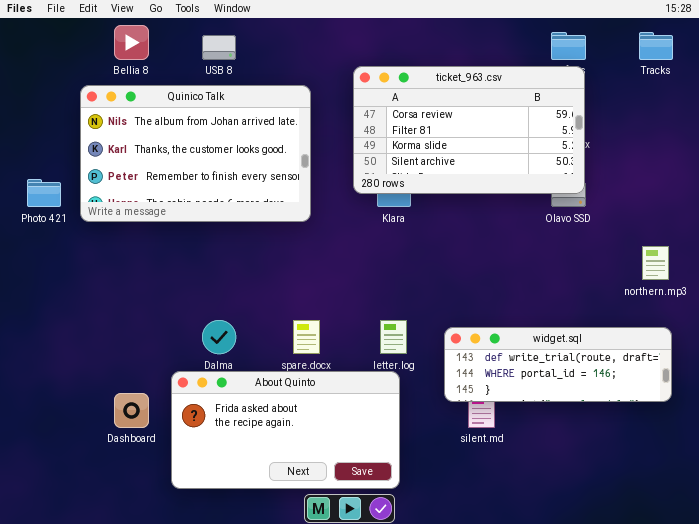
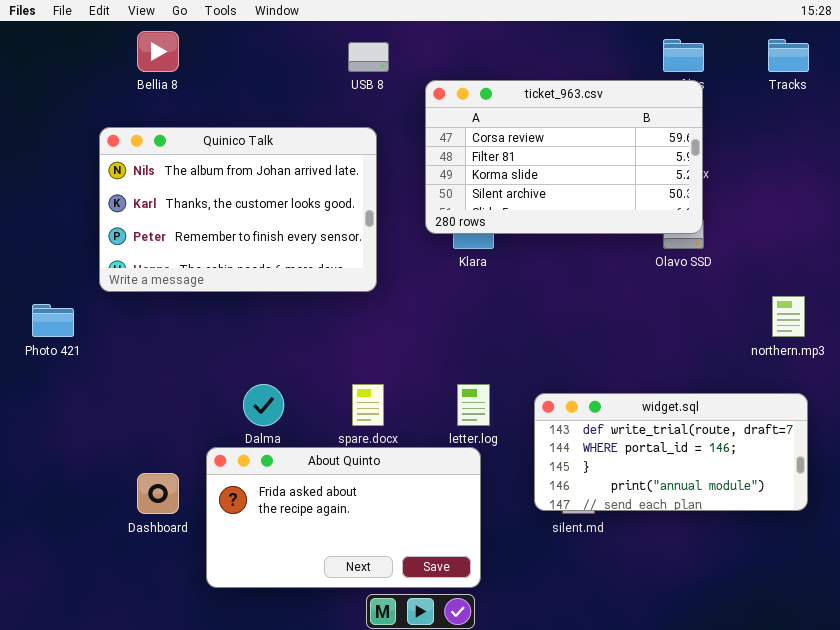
USB 8: [202,35,236,60] -> [348,42,389,72], moved
Quinico Talk: [80,85,311,222] -> [99,127,377,292], moved
Photo 421: [27,179,61,207] -> [32,304,74,337], moved
widget.sql: [444,327,672,402] -> [534,393,808,511], resized

